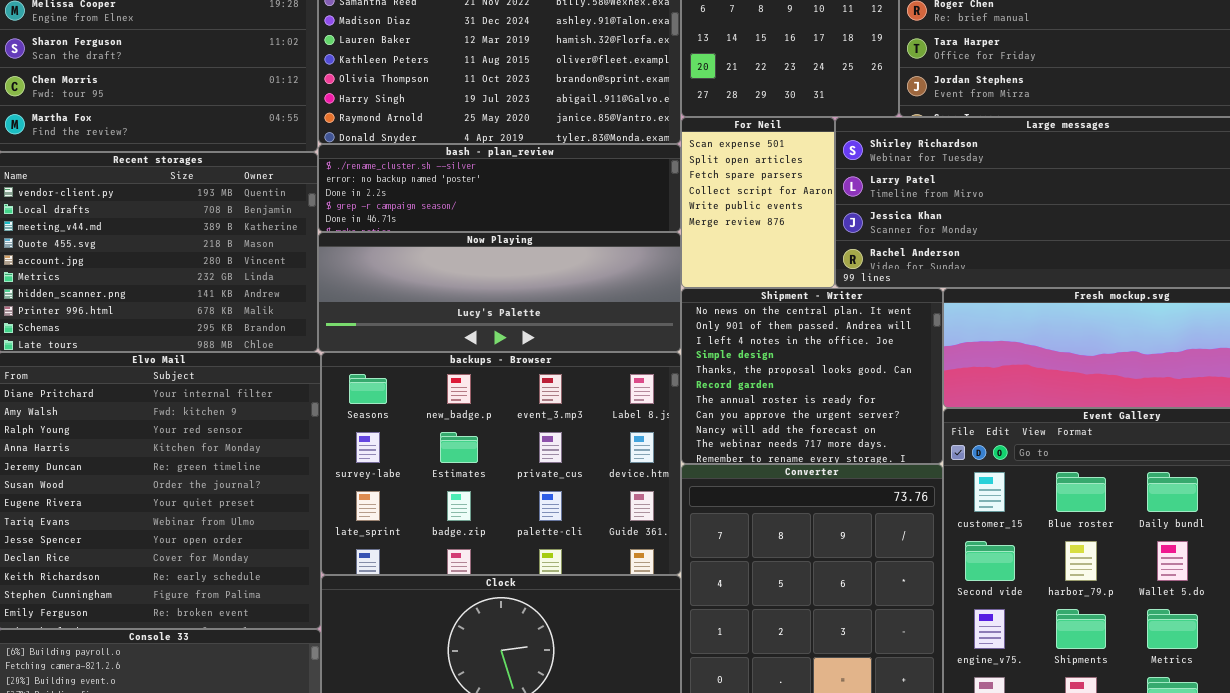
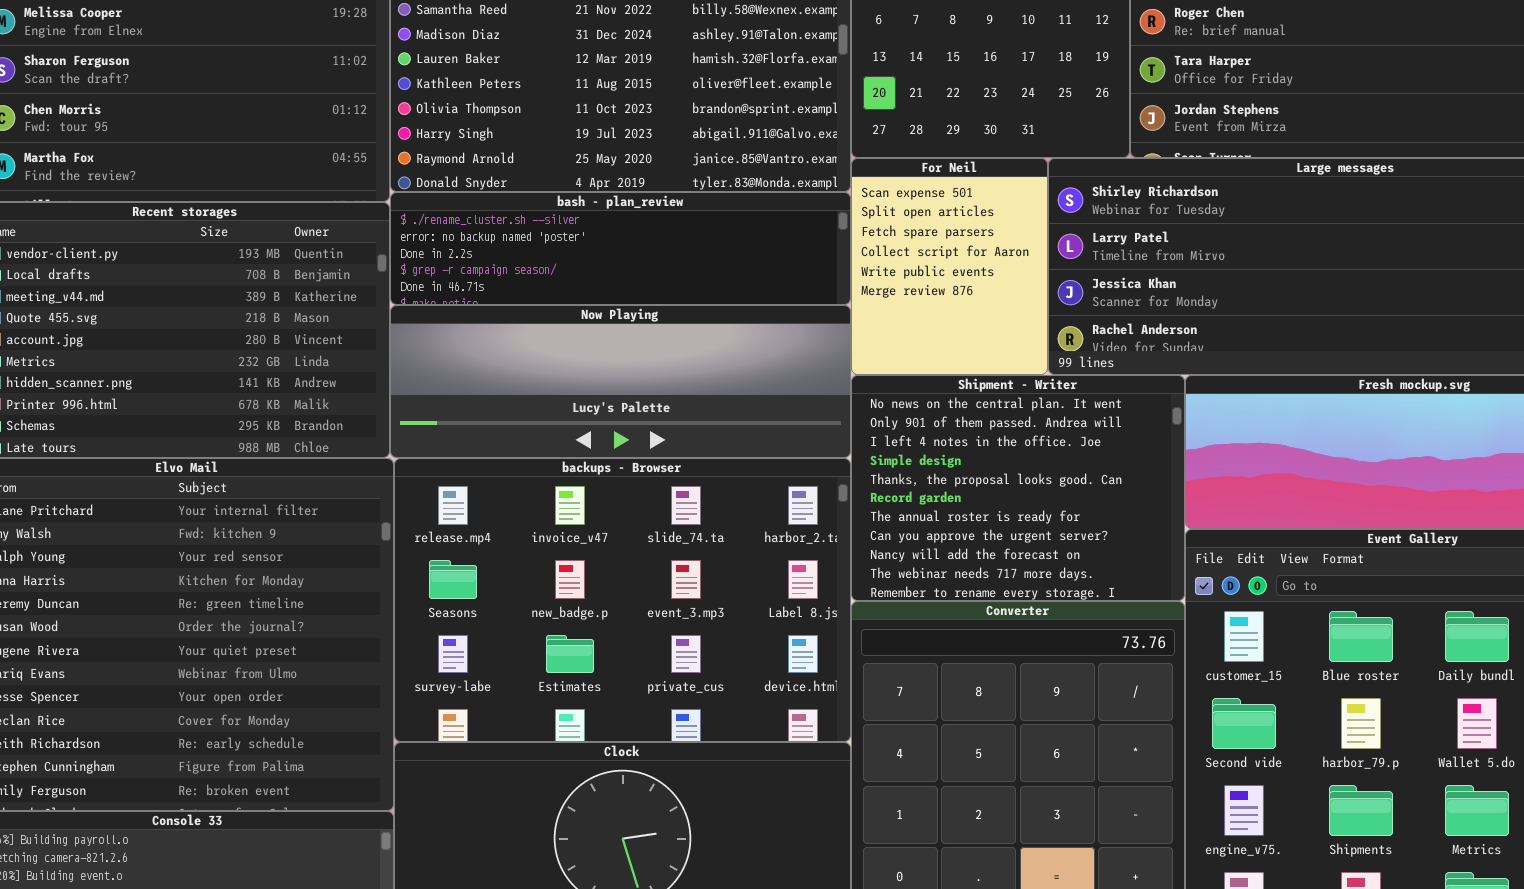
backups - Browser: [321,352,681,575] -> [394,458,851,742], scrolled up 1 row

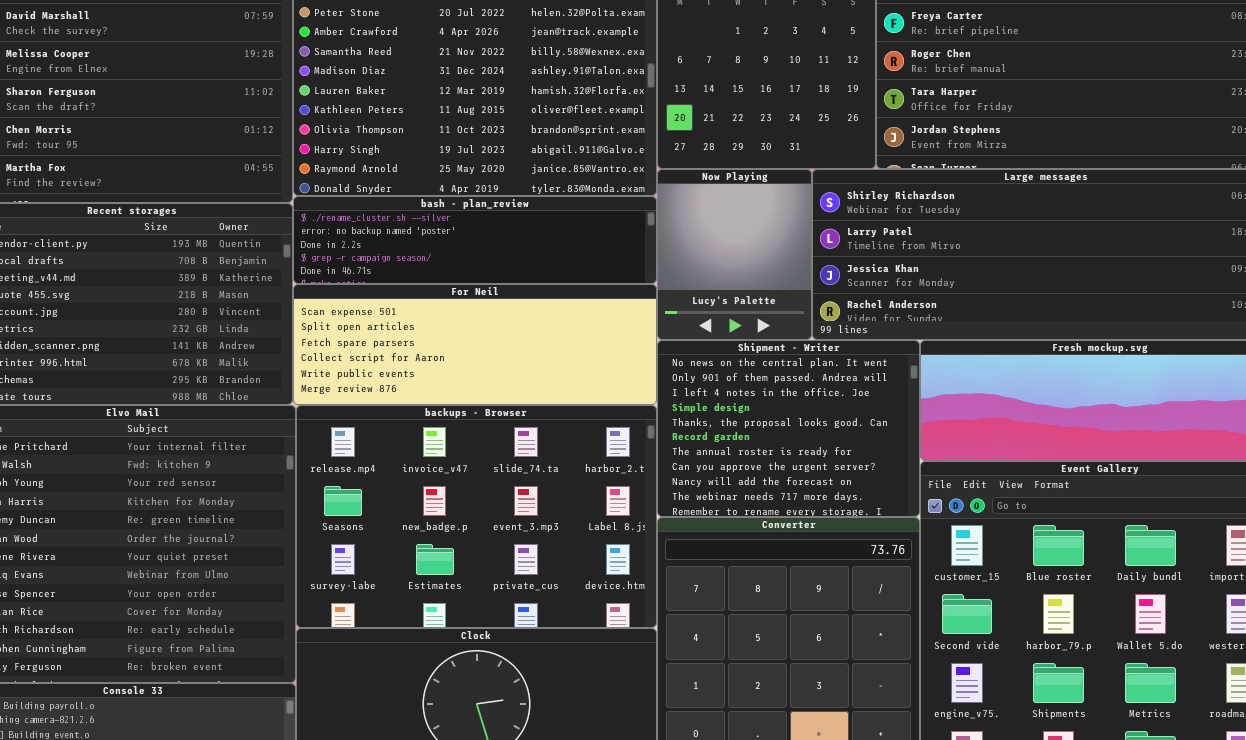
For Neil: [851,158,1048,375] -> [293,284,657,405], moved, resized
Now Playing: [390,305,851,458] -> [657,169,812,340], moved, resized

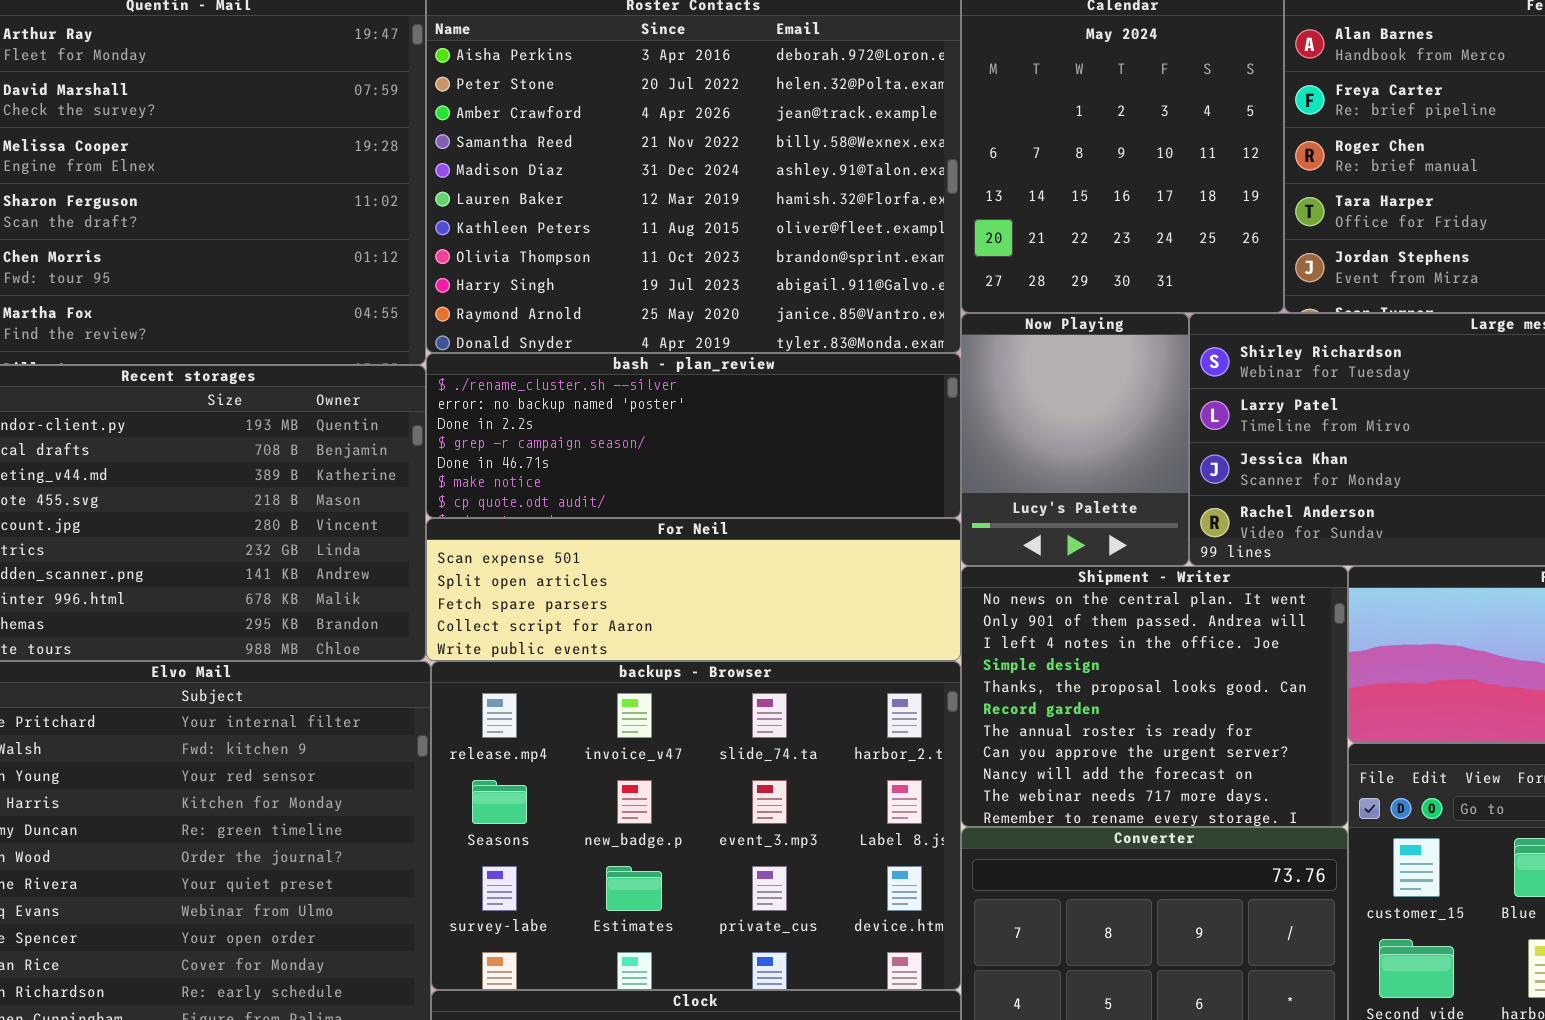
bash - plan_review: [293,196,657,284] -> [426,353,961,518], resized
For Neil: [293,284,657,405] -> [426,518,961,661], resized

